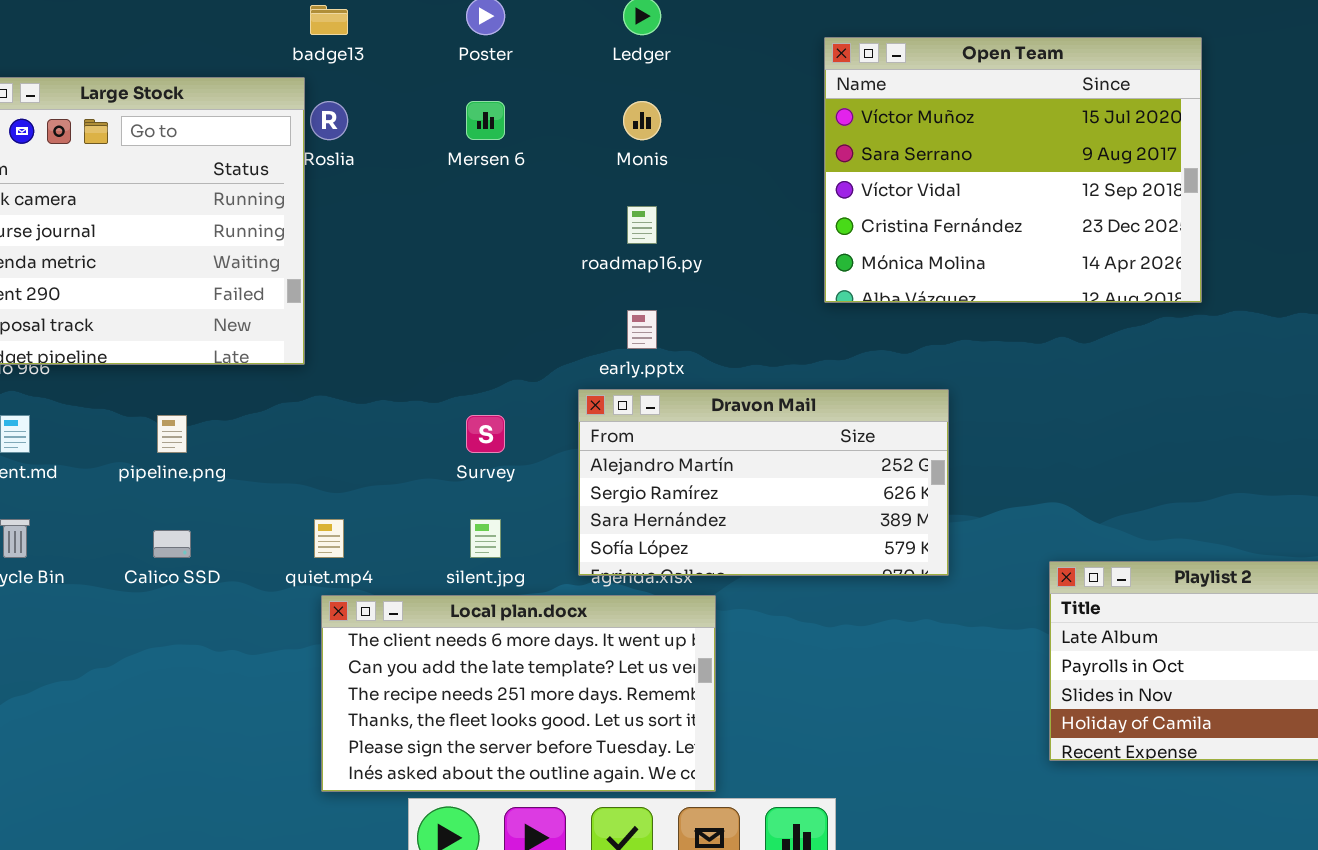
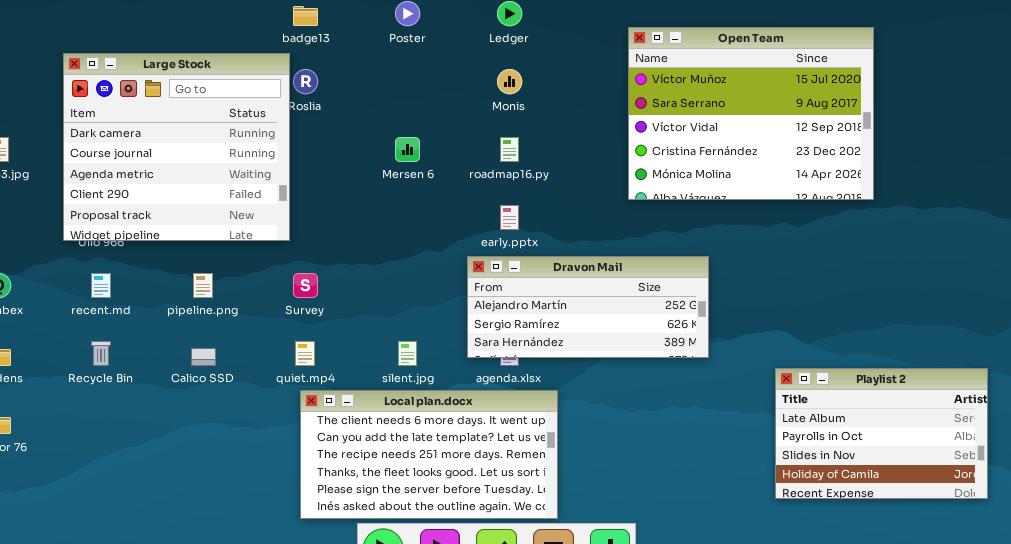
Mersen 6: [466,101,505,140] -> [395,137,420,162], moved
Dravon Mail: [578,389,949,576] -> [467,256,709,358], resized
Survey: [466,415,505,453] -> [293,273,318,298], moved

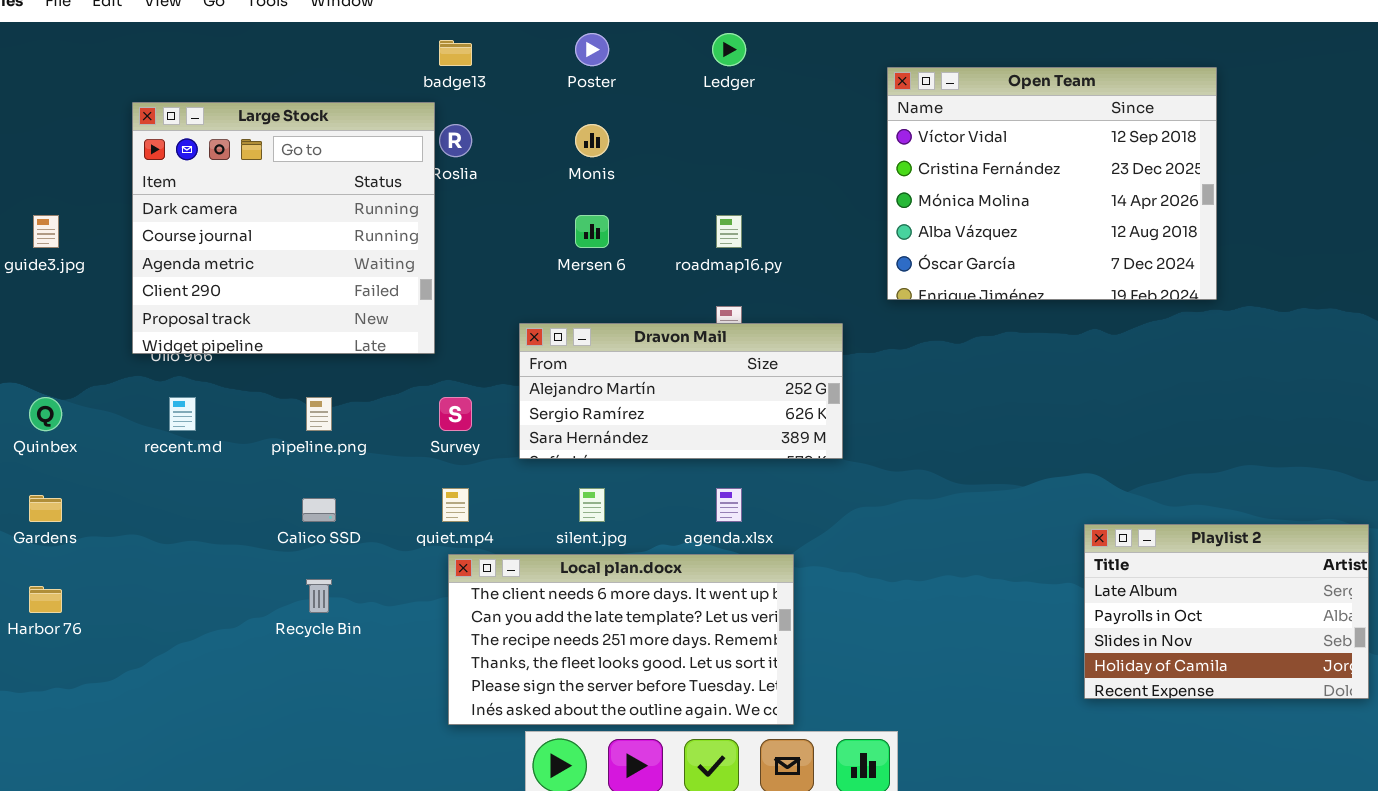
Open Team: [628,27,874,200] -> [887,67,1217,300], scrolled down 2 rows
Monis: [497,69,522,94] -> [575,124,609,157], moved
Dravon Mail: [467,256,709,358] -> [519,323,843,459], moved
Recycle Bin: [91,341,111,366] -> [306,579,332,613], moved

